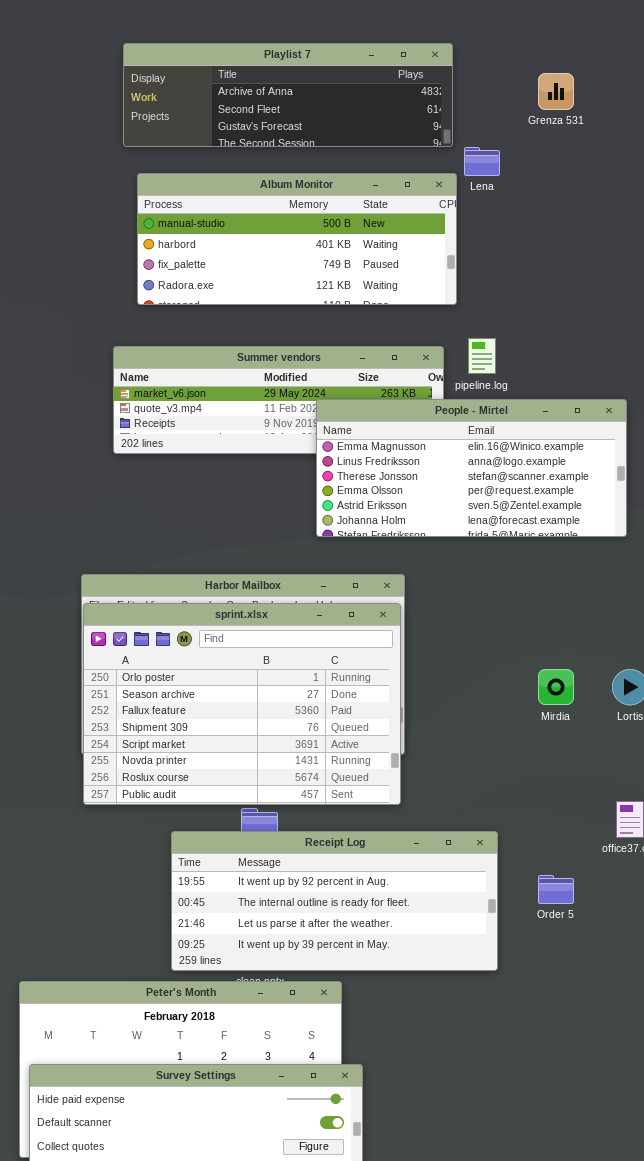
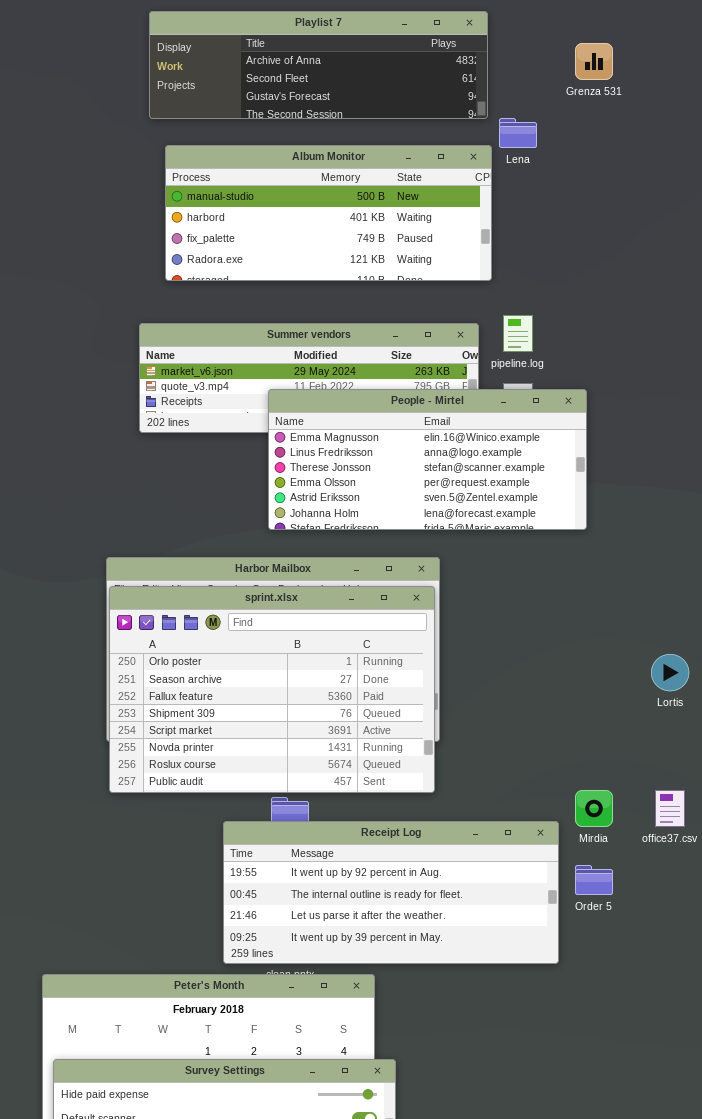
People - Mirtel: [316,399,627,537] -> [268,389,587,530], moved
Mirdia: [538,669,574,705] -> [575,790,613,827], moved
Receipt Log: [171,831,498,971] -> [223,821,559,964], moved

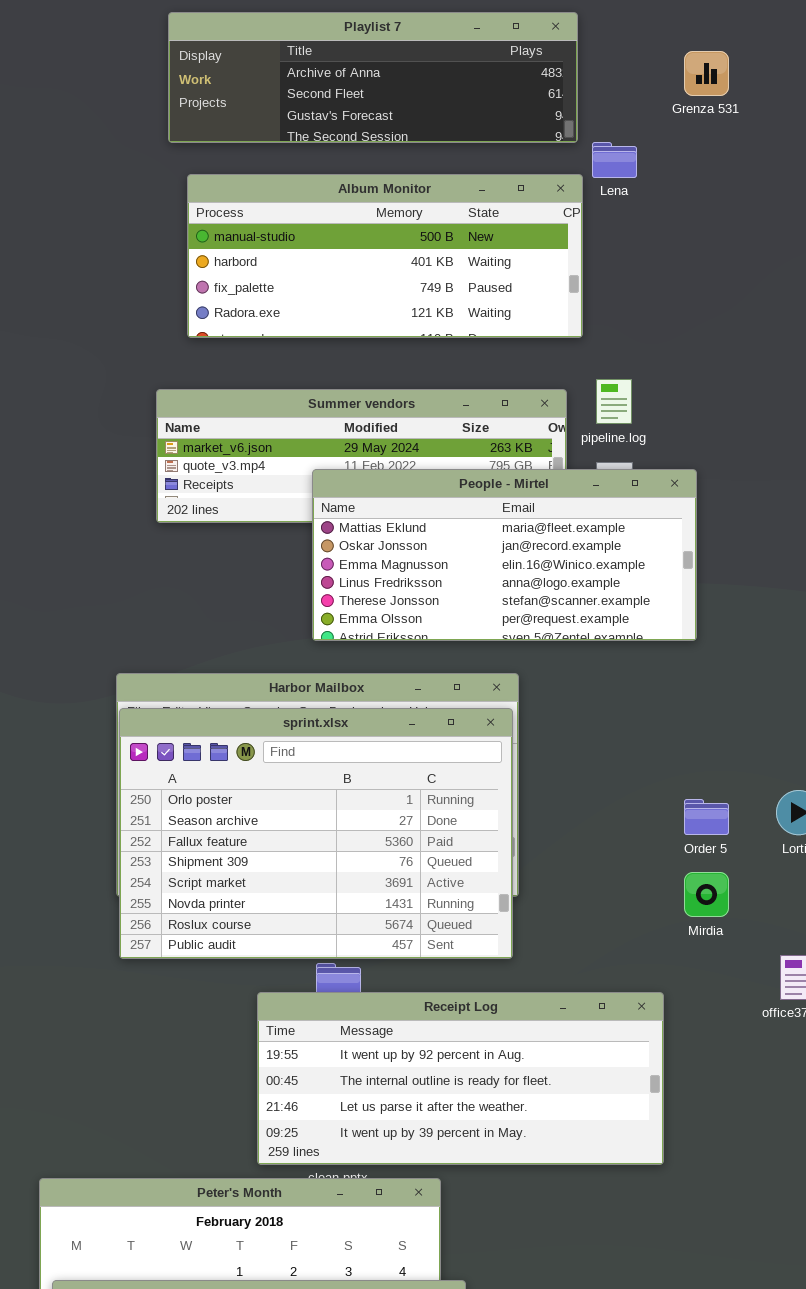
People - Mirtel: [268,389,587,530] -> [312,469,697,641], scrolled up 2 rows
Mirdia: [575,790,613,827] -> [684,872,729,917], moved
Order 5: [575,865,613,895] -> [684,799,729,835], moved

